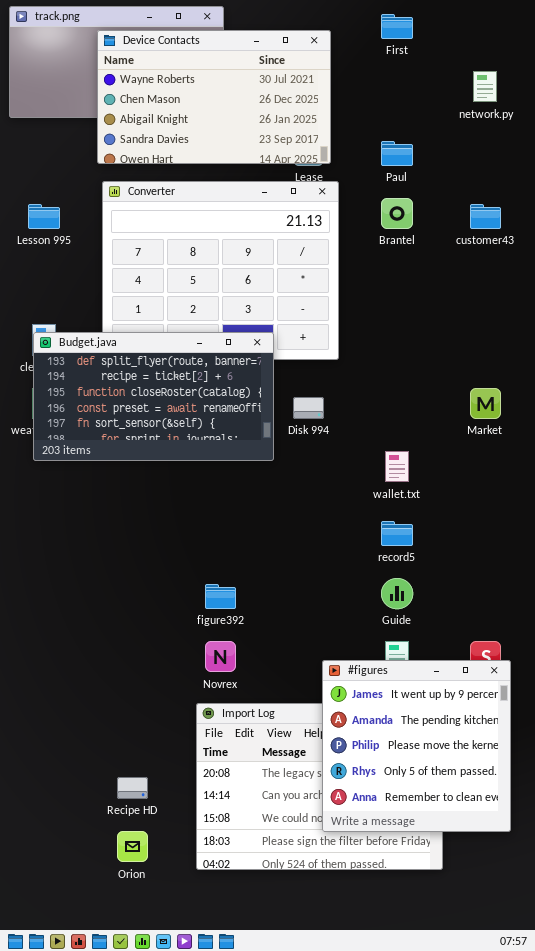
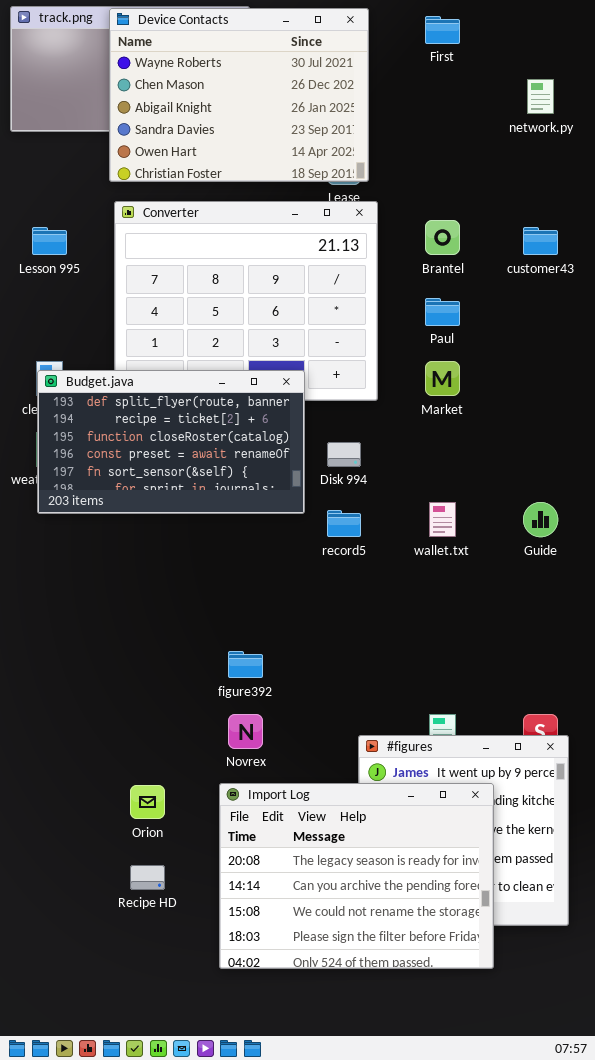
Device Contacts: [97,30,331,164] -> [109,8,369,182], resized
Paul: [381,141,413,166] -> [425,298,460,326], moved
Market: [470,388,501,419] -> [425,361,460,396], moved
record5: [381,521,413,546] -> [327,510,361,537], moved
Guide: [381,578,413,609] -> [523,502,558,537], moved
Import Log: [196,703,443,870] -> [219,783,494,969], raised
Orion: [117,831,148,862] -> [130,785,165,819], moved

